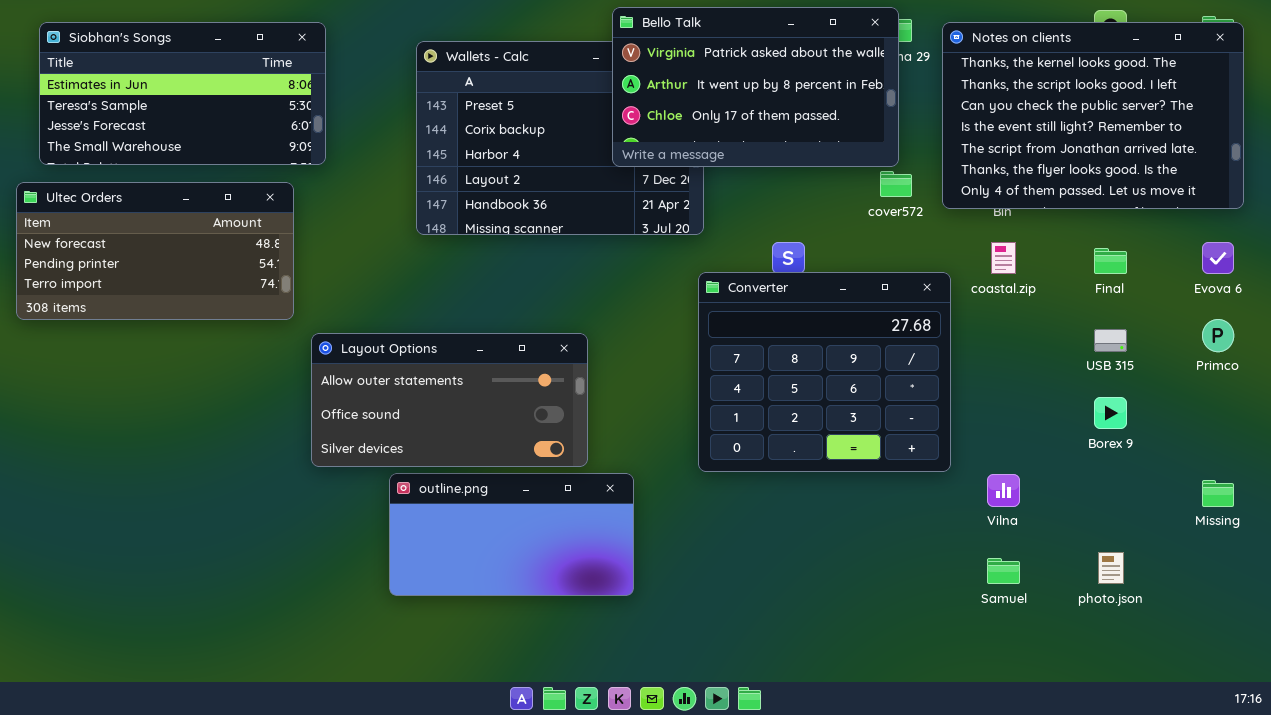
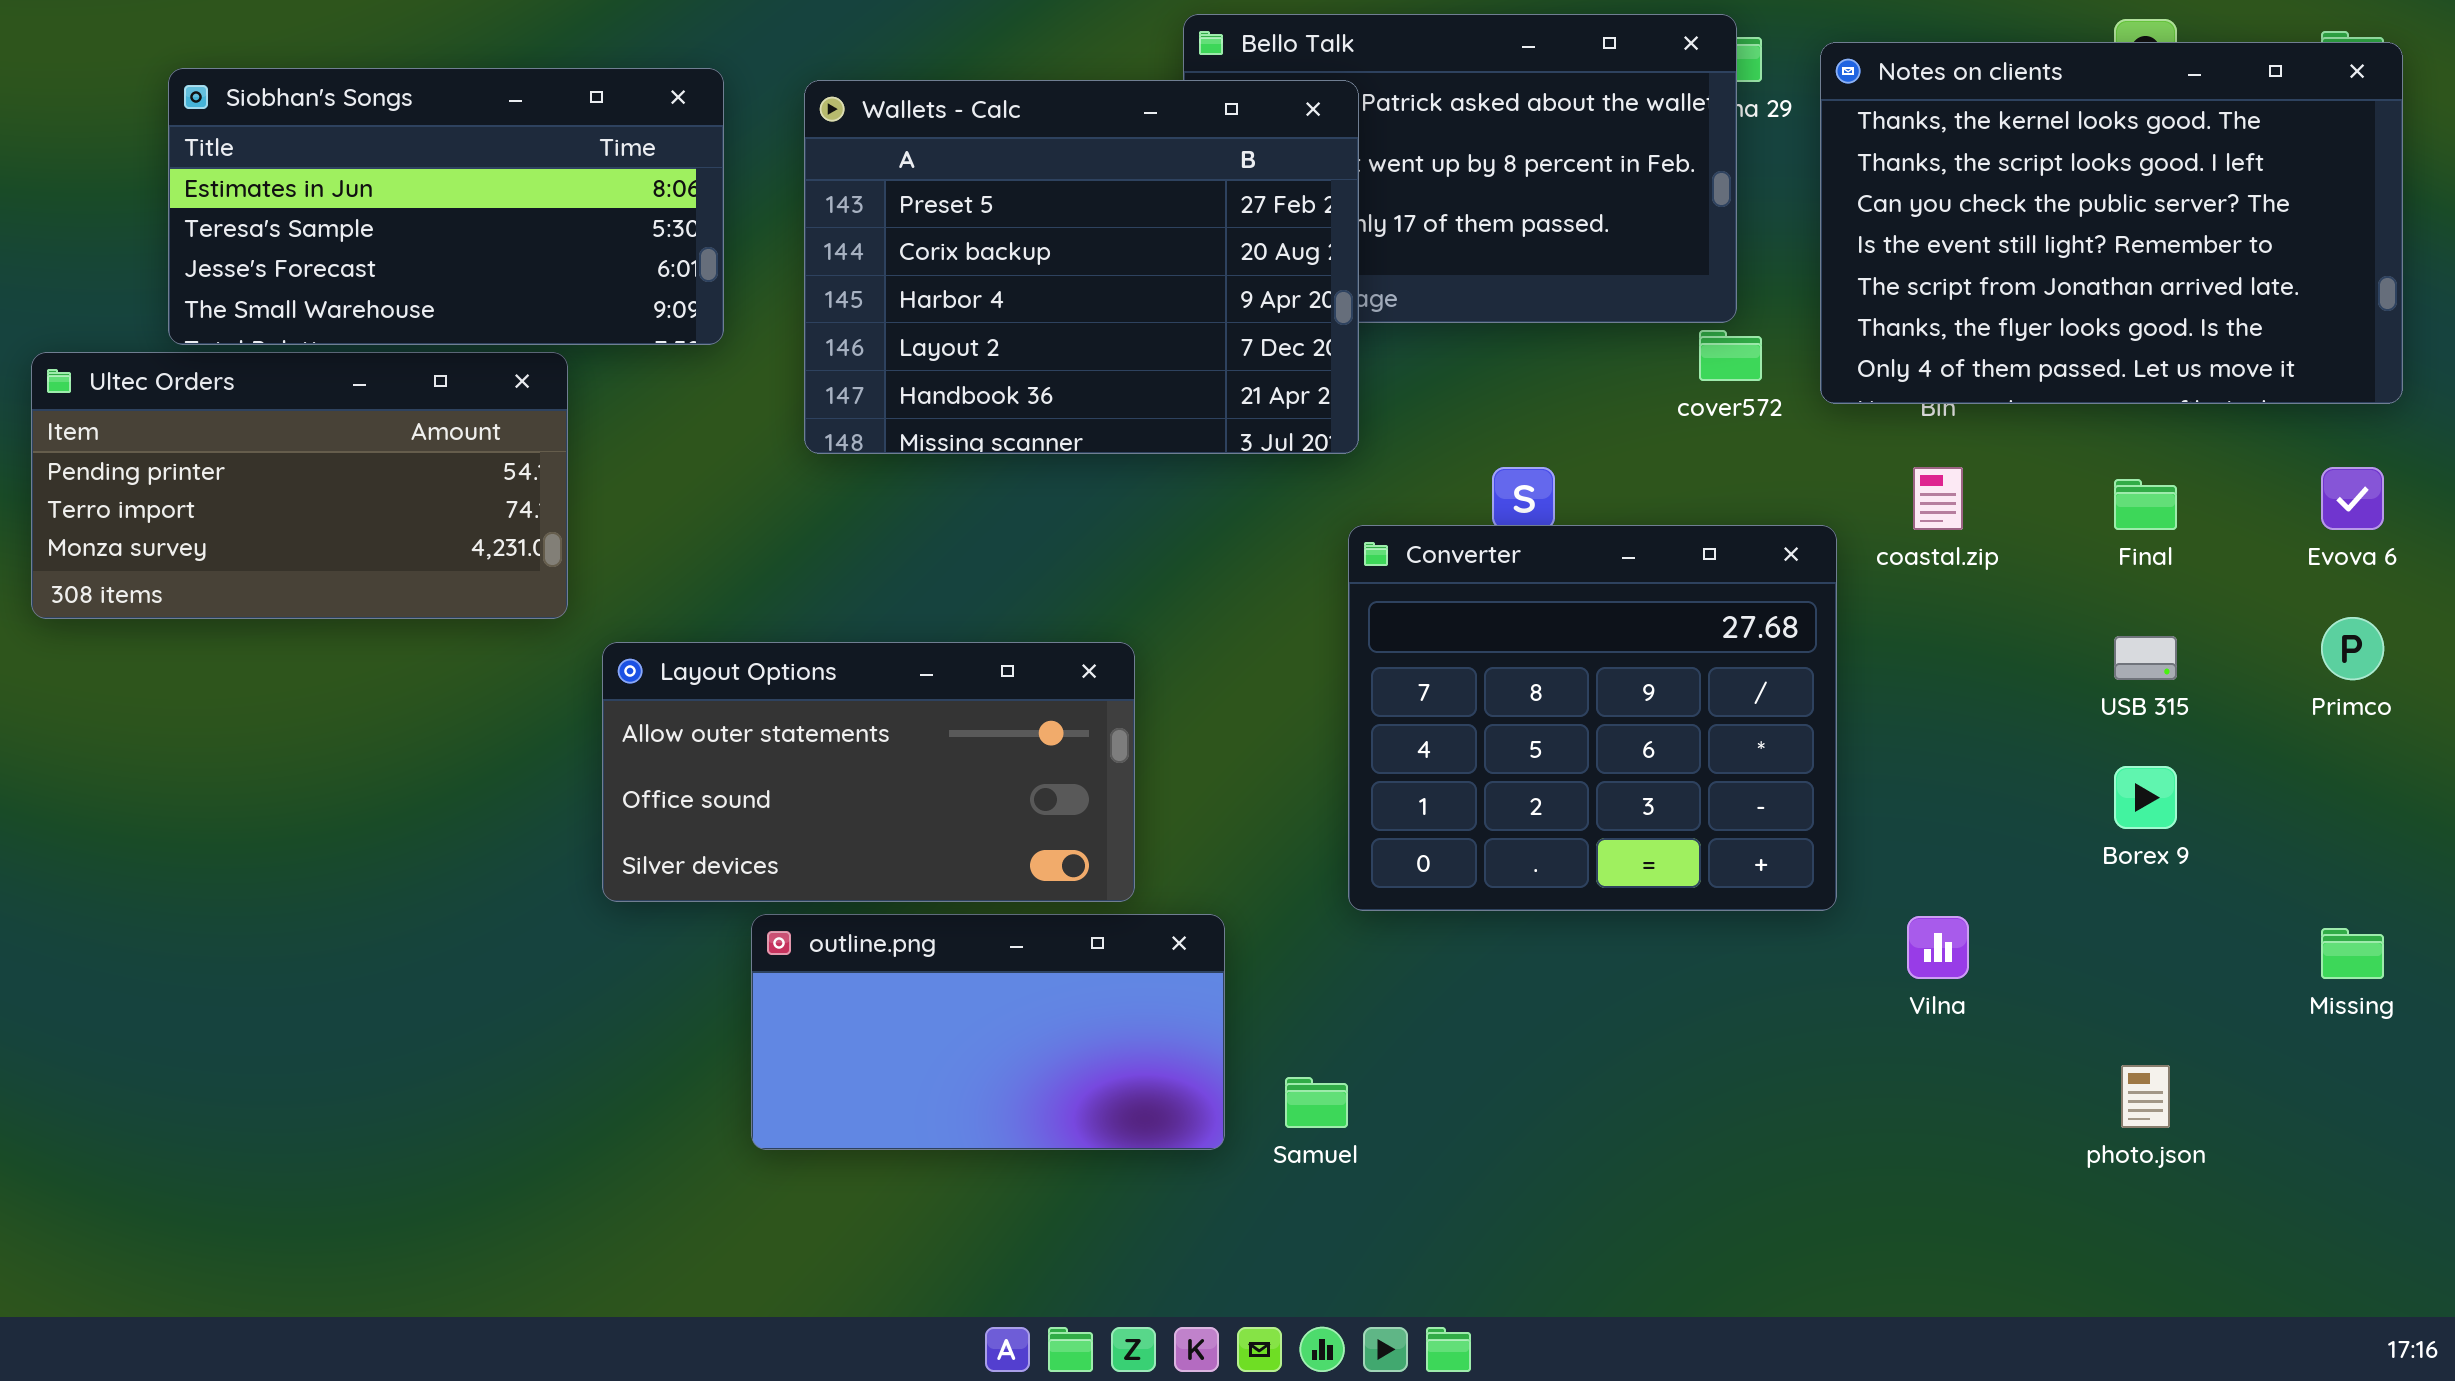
Siobhan's Songs: [39,22,326,165] -> [168,68,724,345], moved
Wallets - Calc: [416,41,704,235] -> [804,80,1359,454], raised
Ultec Orders: [16,182,294,320] -> [31,352,568,619], scrolled down 1 row
Samuel: [987,558,1020,584] -> [1285,1077,1348,1128], moved

